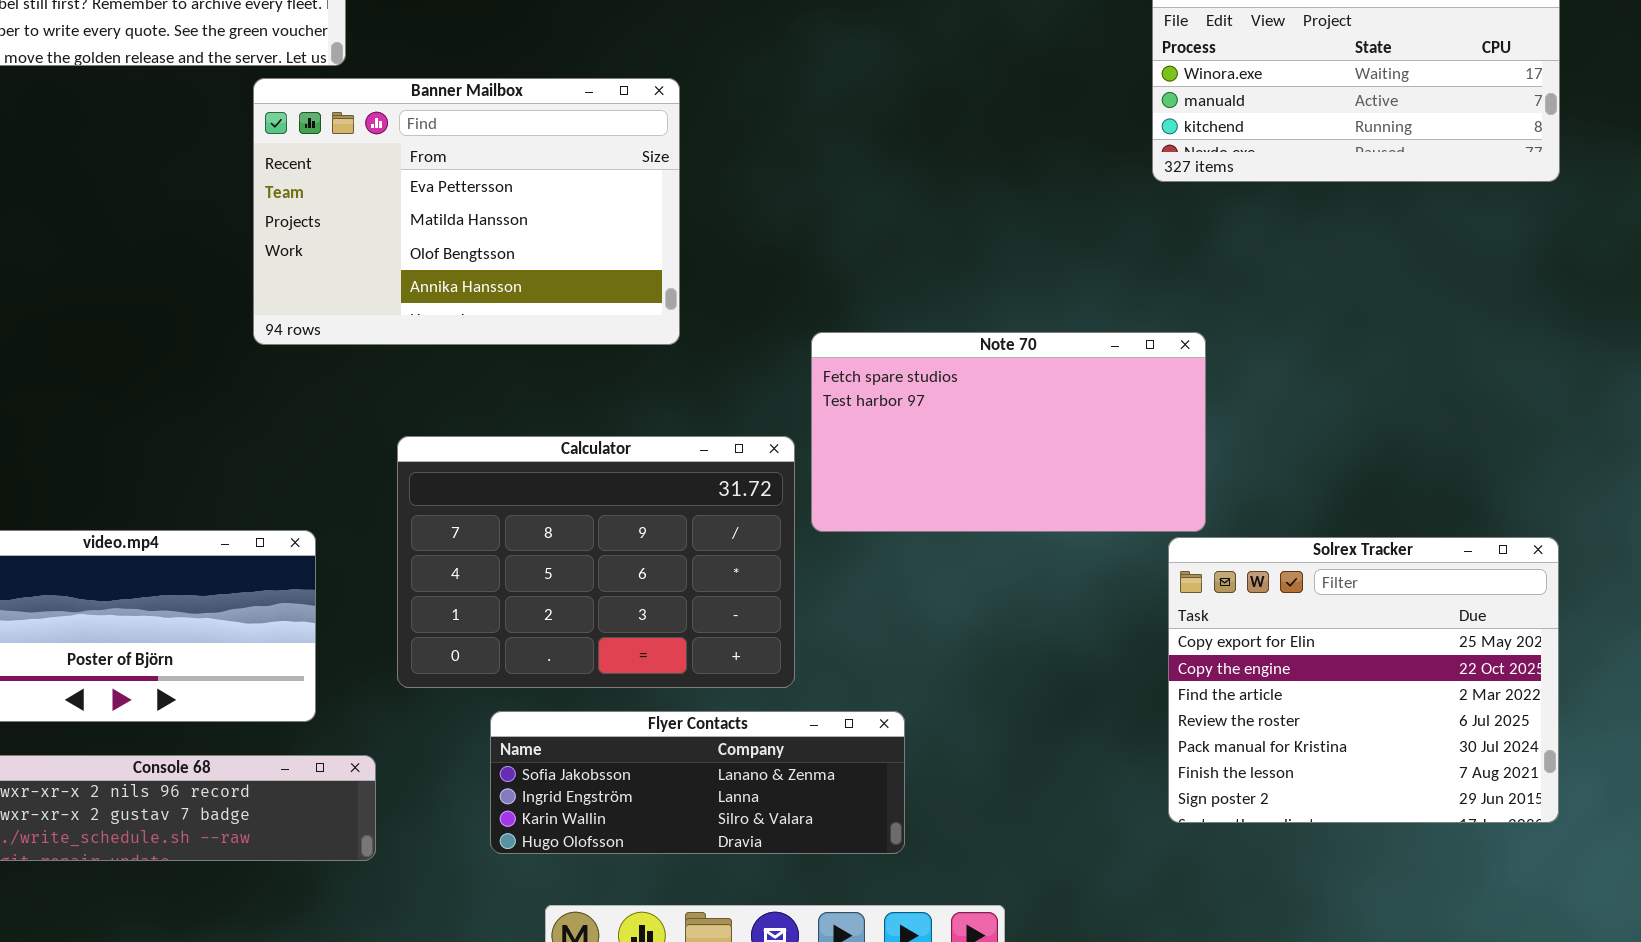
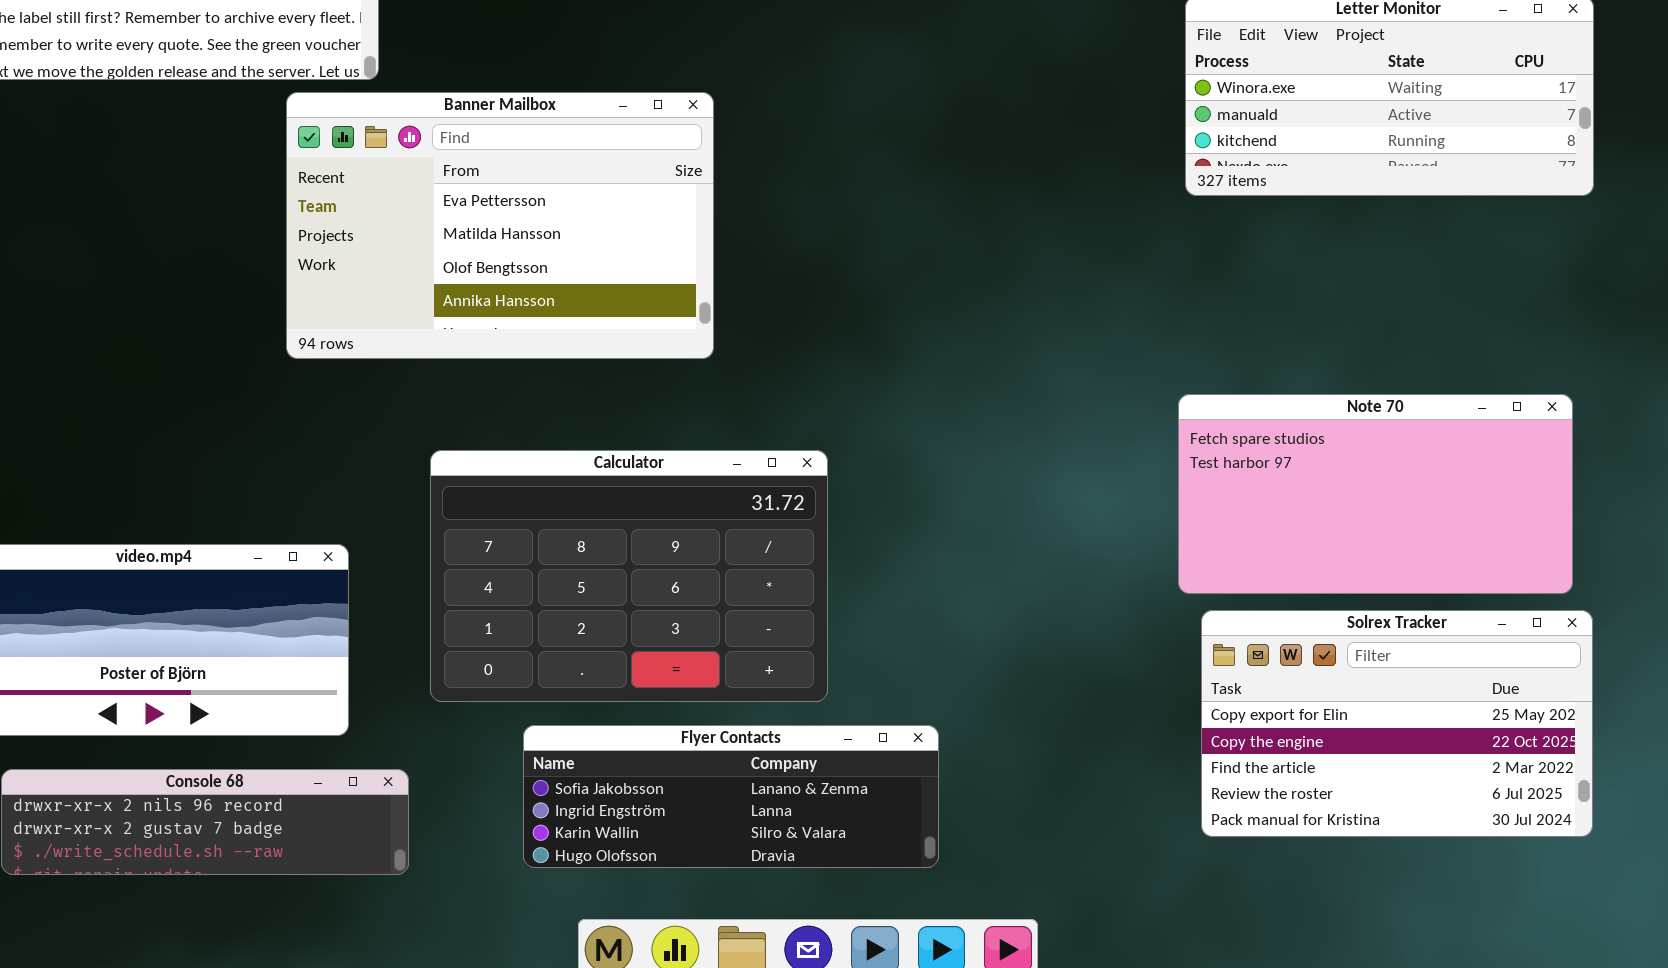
Note 70: [811,332,1206,532] -> [1178,394,1573,594], moved
Solrex Tracker: [1168,537,1559,823] -> [1201,610,1593,837], resized

